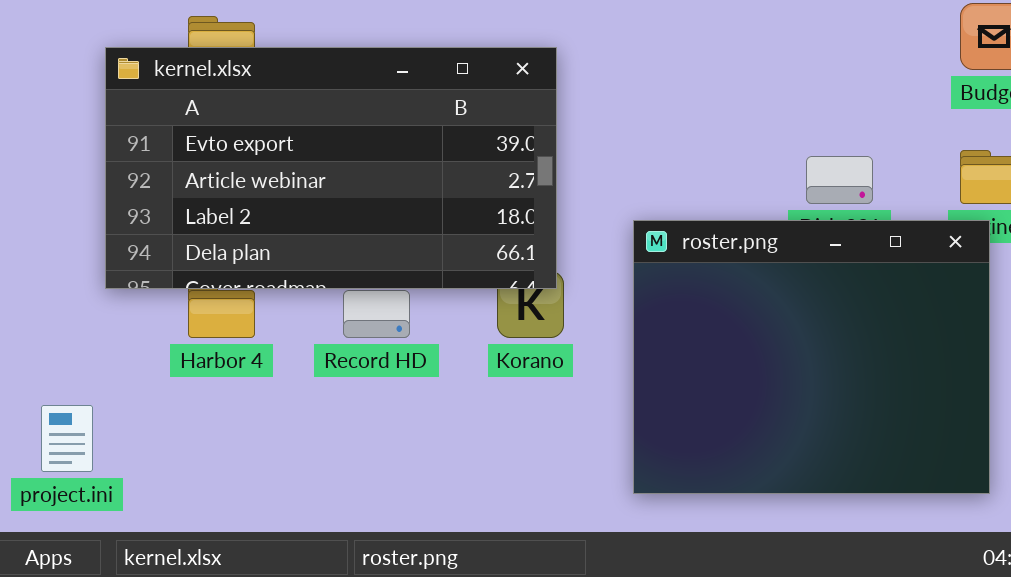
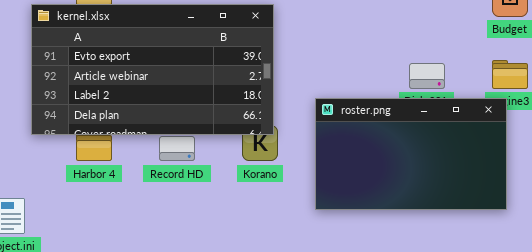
roster.png: [633,220,990,494] -> [315,98,507,210], resized

